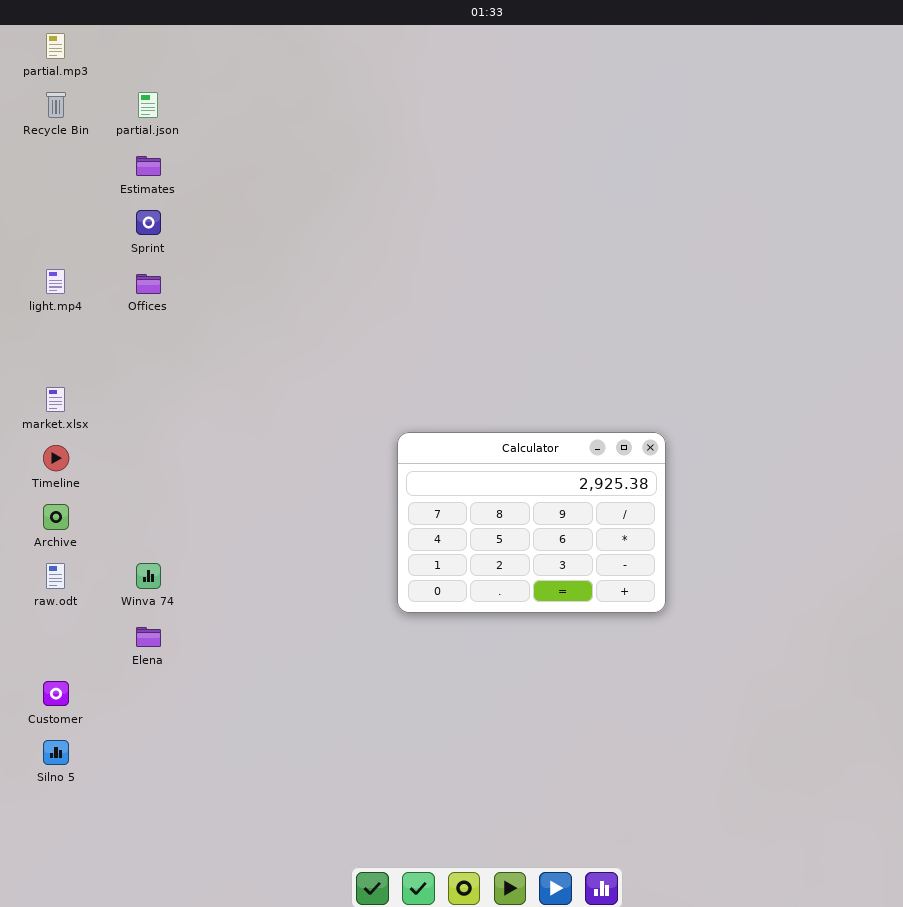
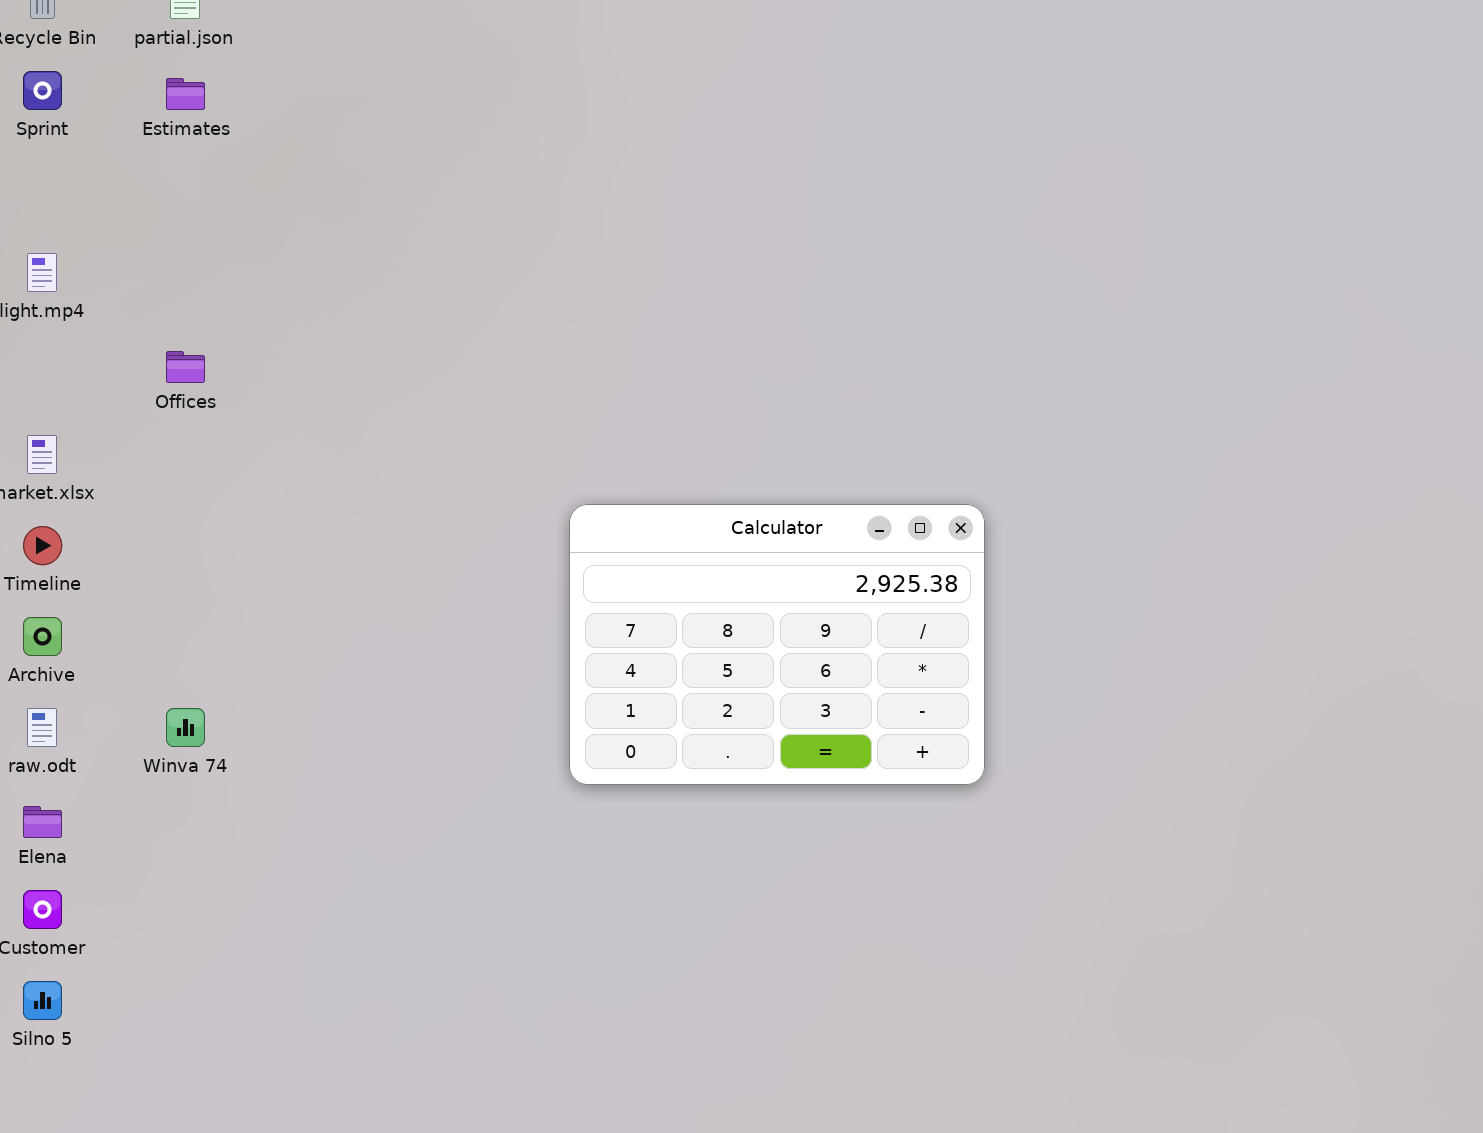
Sprint: [136,210,161,235] -> [23,71,62,110], moved
Offices: [136,274,161,294] -> [166,351,205,383], moved
Elena: [136,627,161,647] -> [23,806,62,838], moved

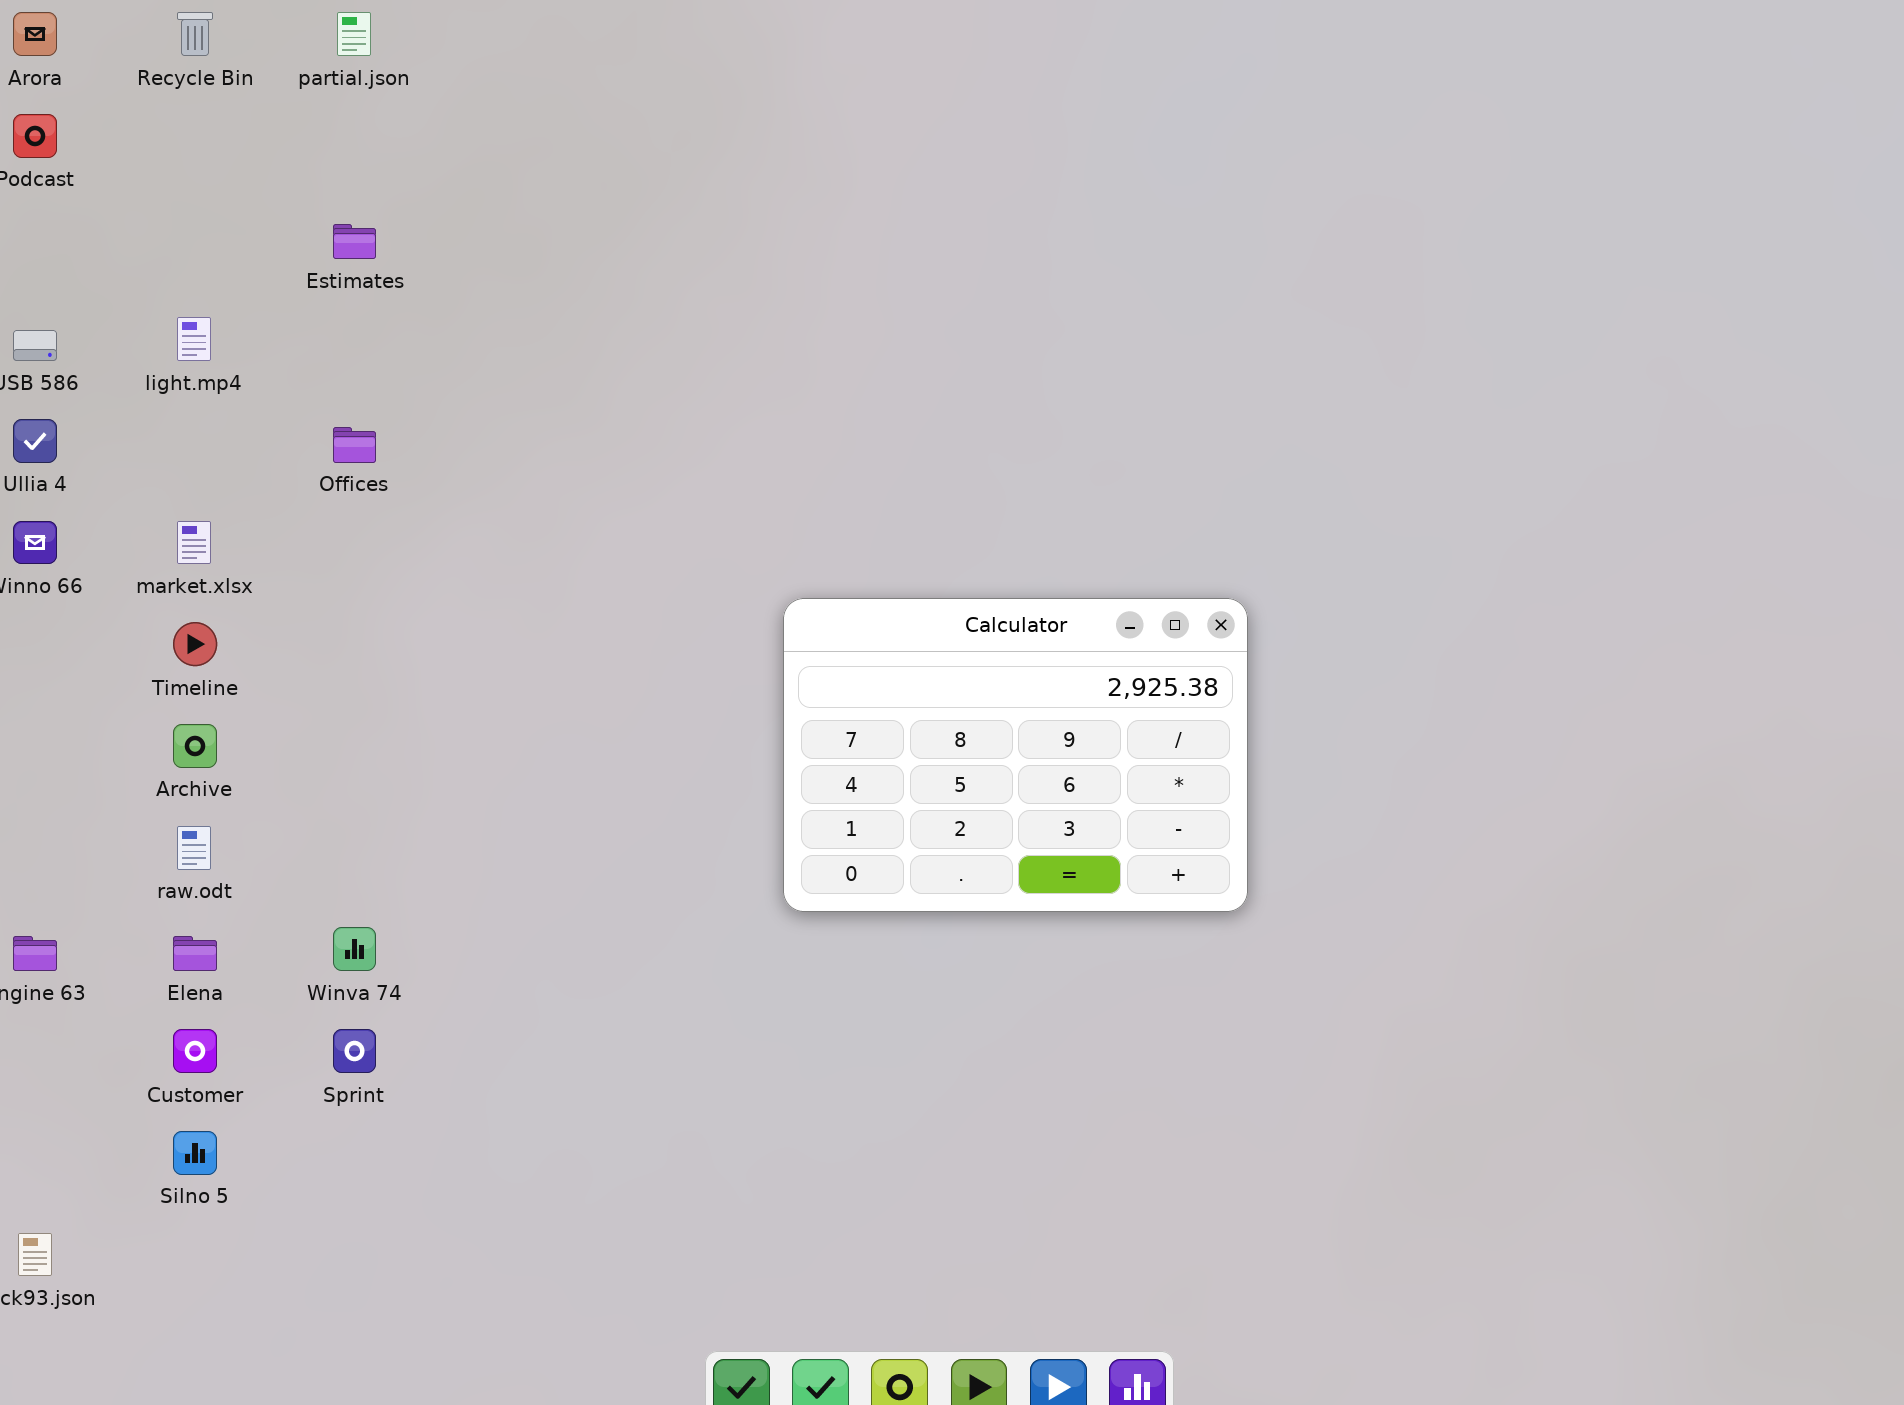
Sprint: [23,71,62,110] -> [333,1029,376,1073], moved
Estimates: [166,78,205,110] -> [333,224,376,259], moved
Winva 74: [166,708,205,747] -> [333,927,376,971], moved

